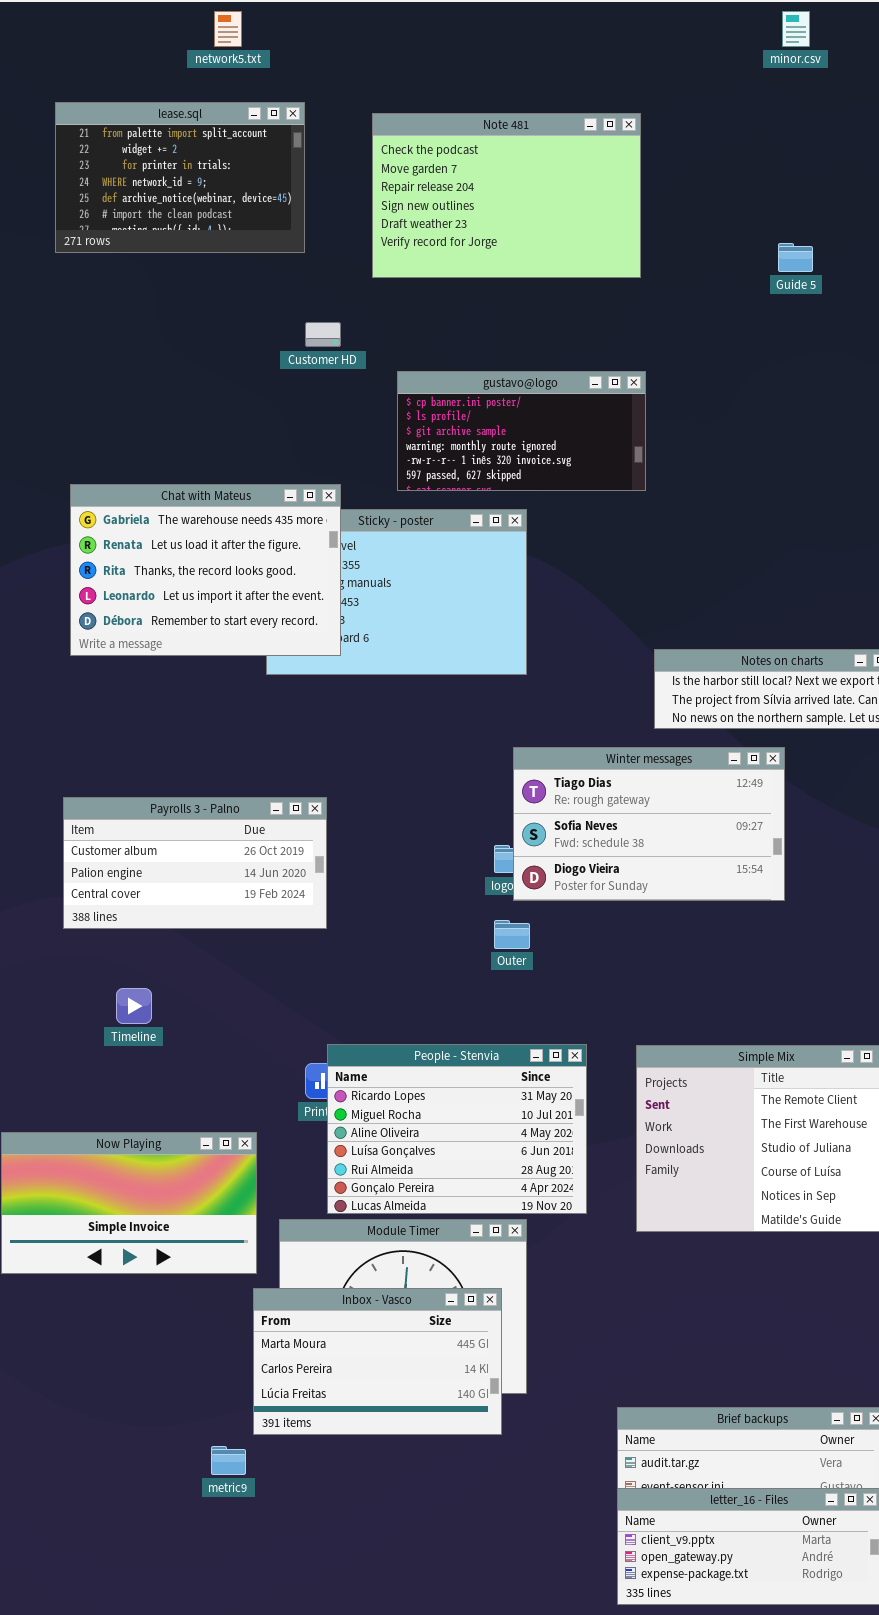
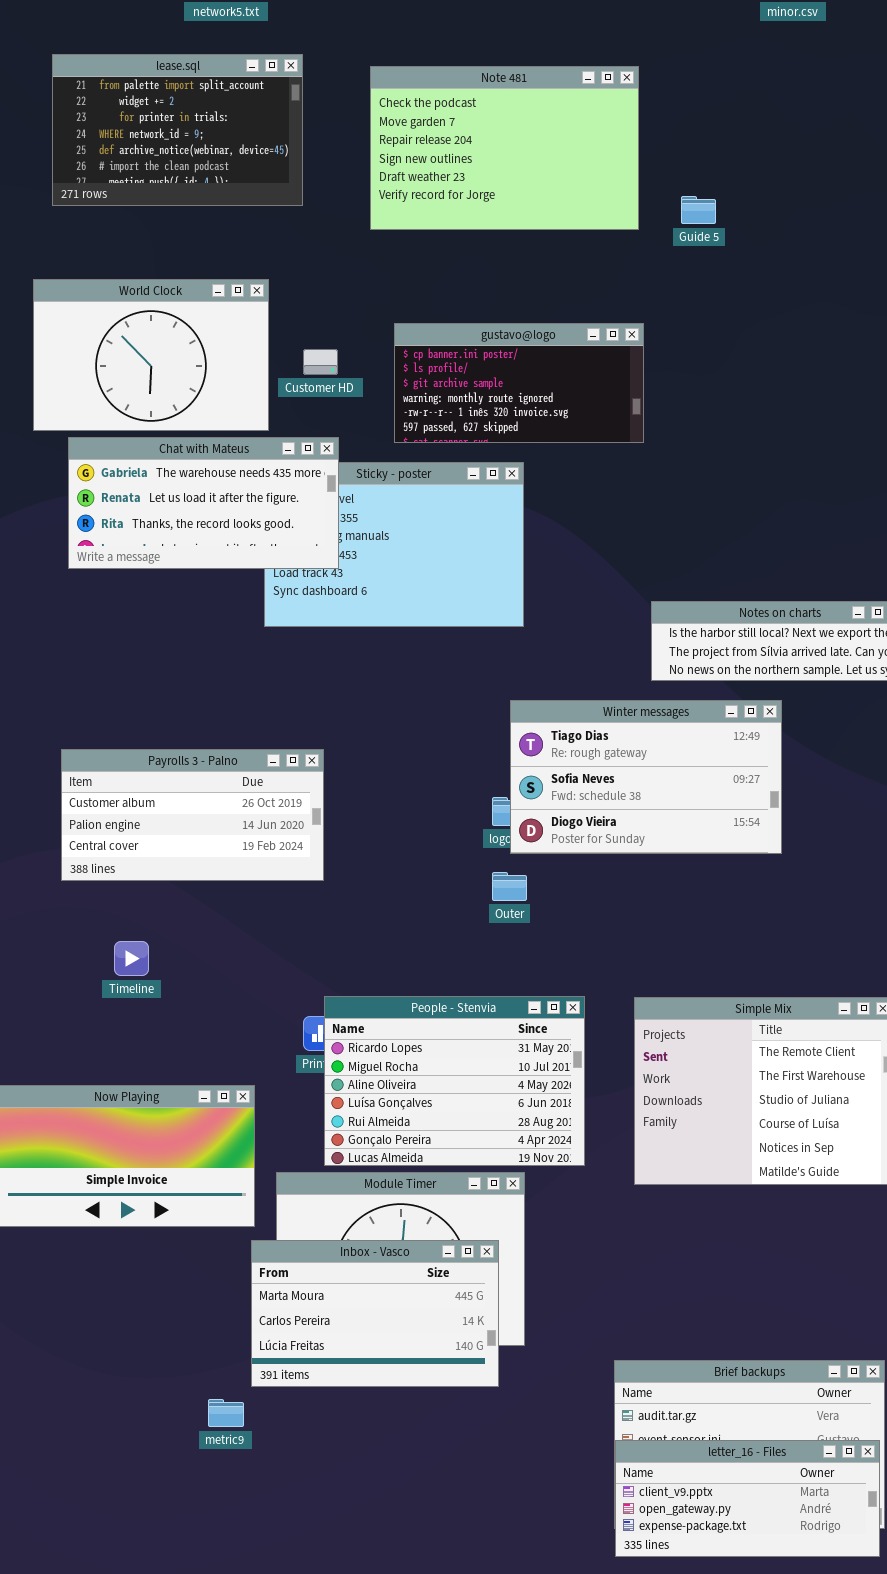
Guide 5: [778,243,813,272] -> [681,196,716,224], moved
Customer HD: [305,322,341,347] -> [303,349,338,375], moved
World Clock: none -> [33,279,269,431], opened
Chat with Mateus: [70,484,341,656] -> [68,437,339,569], resized

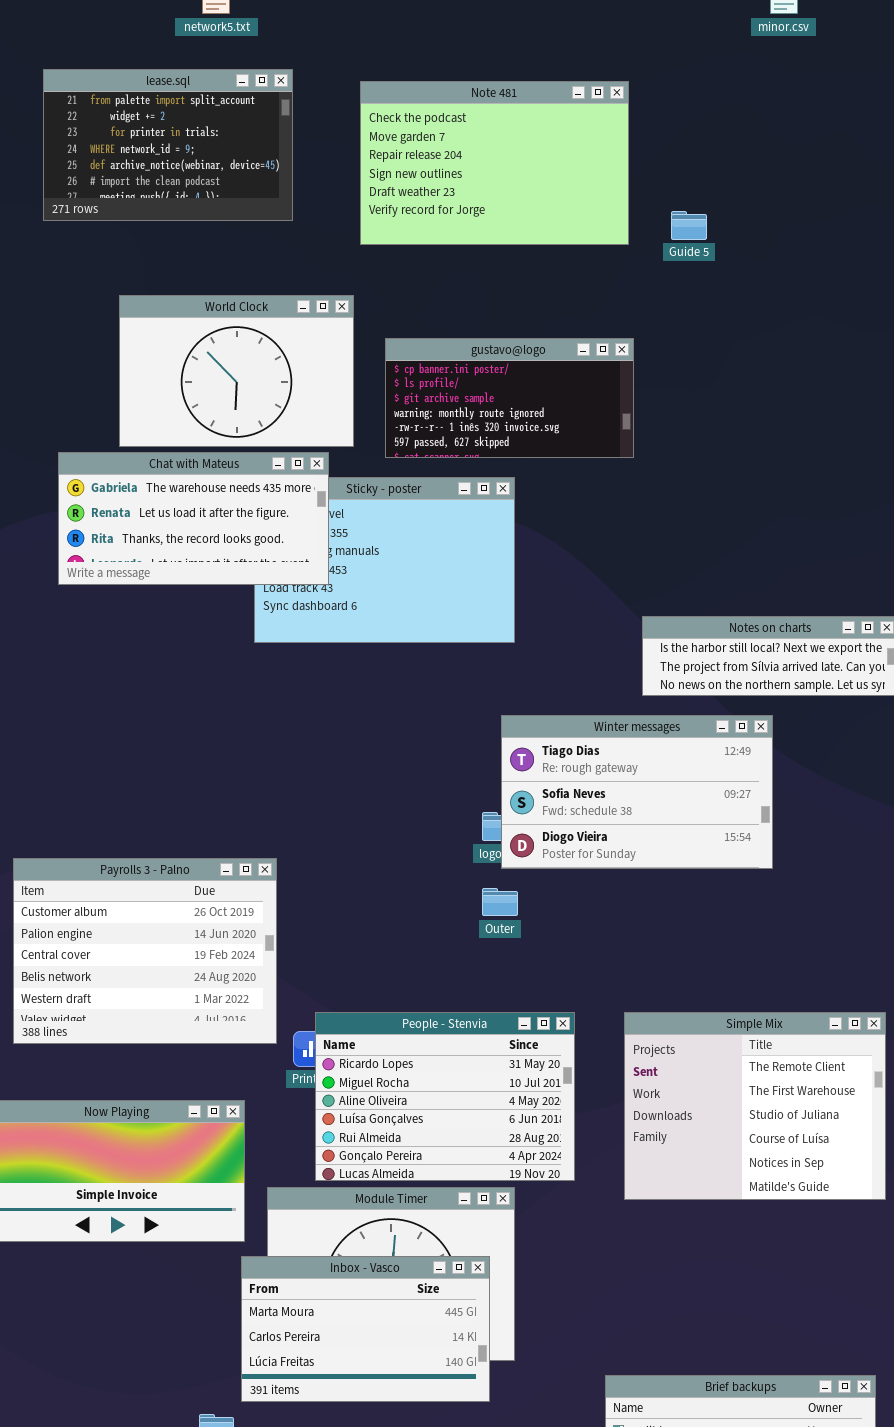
World Clock: [33,279,269,431] -> [119,295,354,447], moved
Payrolls 3 - Palno: [61,749,324,881] -> [13,858,277,1044], moved, resized

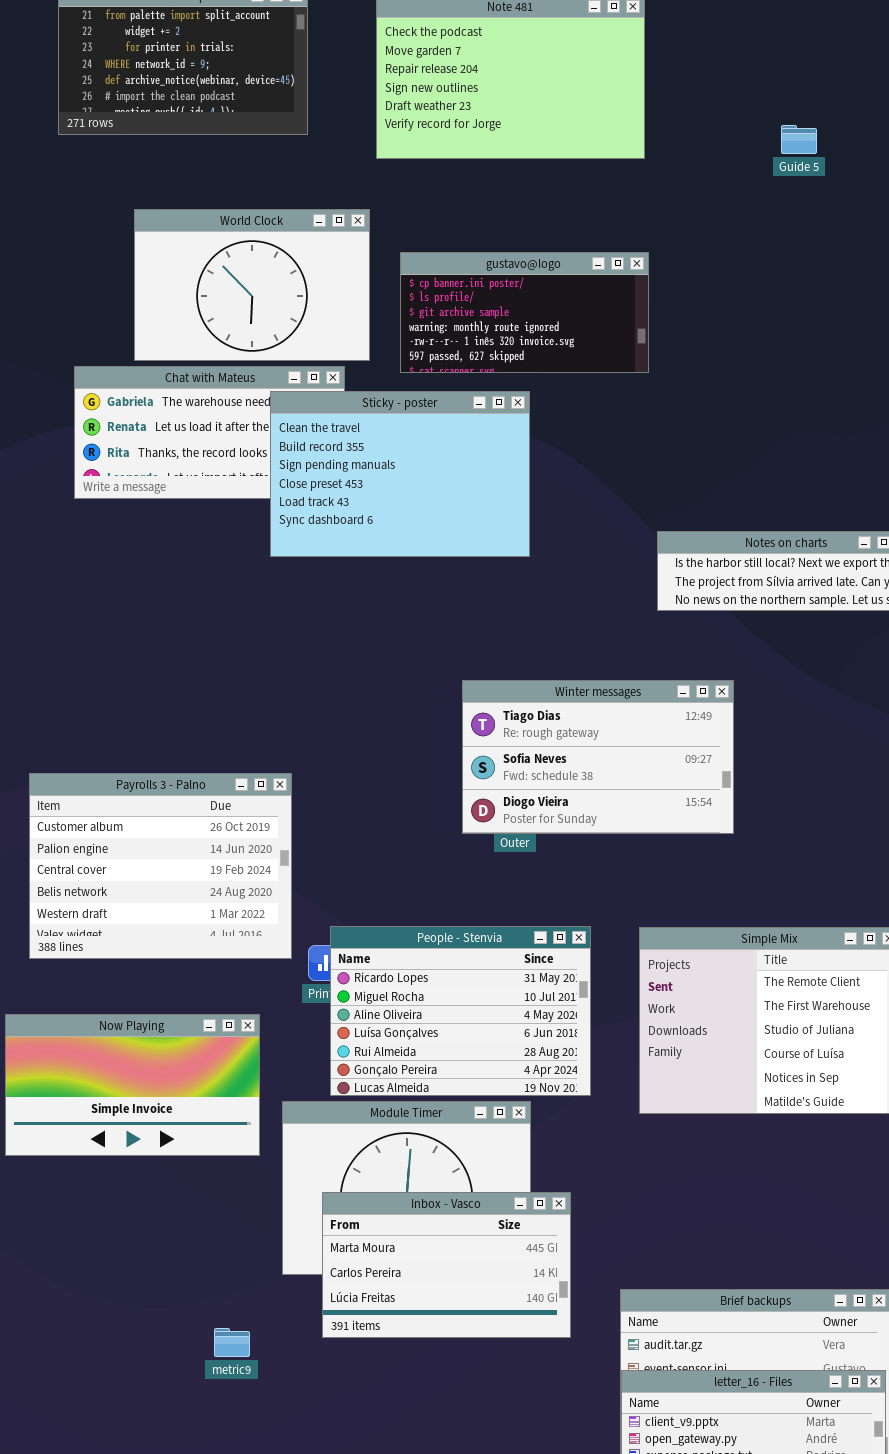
Guide 5: [671,211,707,240] -> [781,125,817,154], moved
Sticky - poster: [254,477,515,643] -> [270,391,530,557], raised
Winter messages: [501,715,773,869] -> [462,680,734,834], moved
Inbox - Vasco: [241,1256,490,1402] -> [322,1192,571,1338], moved

